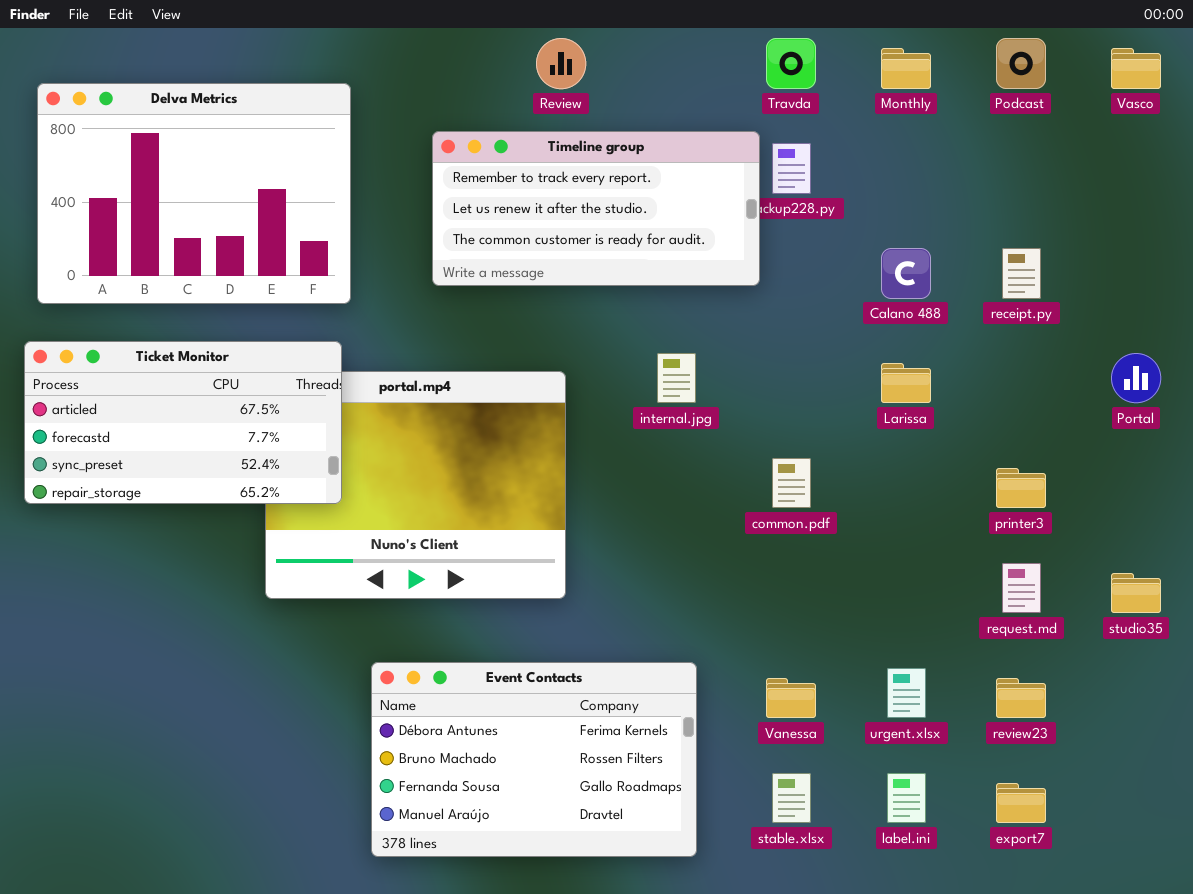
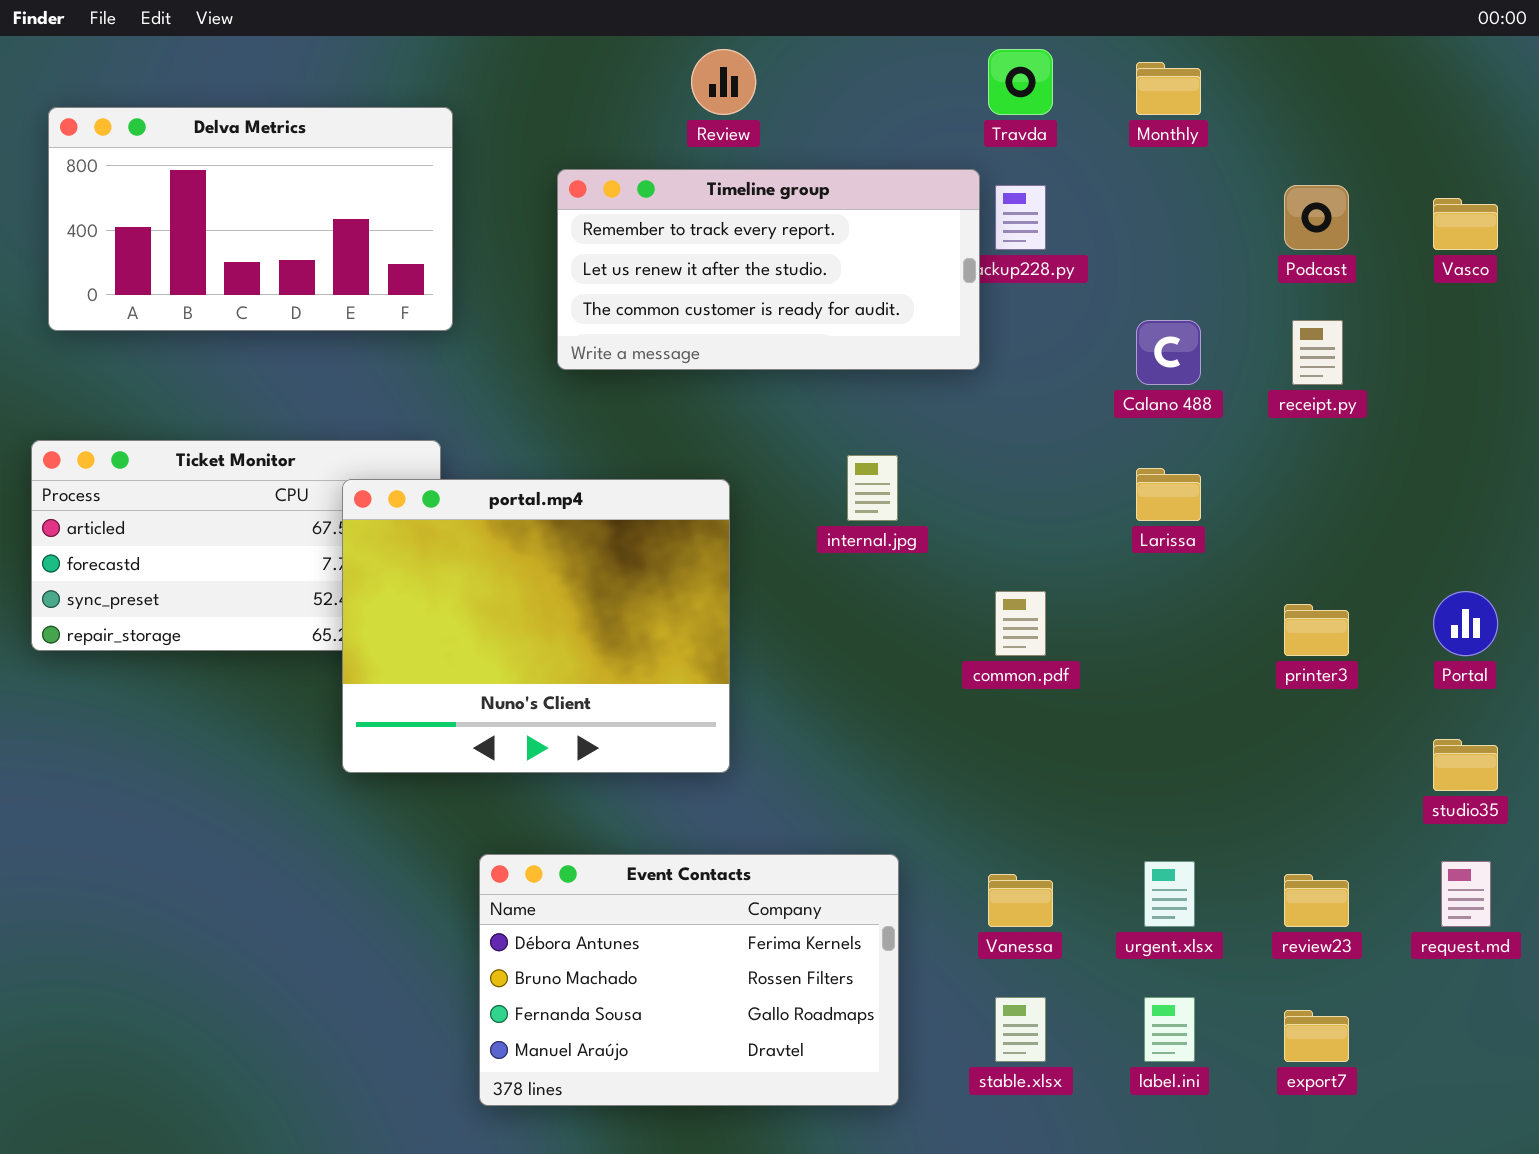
Podcast: [996,38,1046,89] -> [1284,185,1349,250], moved
Vasco: [1111,48,1161,89] -> [1433,198,1498,250], moved
Delva Metrics: [37,83,351,304] -> [48,107,453,331], resized
Portal: [1111,353,1161,403] -> [1433,591,1498,656], moved
portal.mp4: [265,371,566,599] -> [342,479,730,773], raised
request.md: [1002,563,1041,613] -> [1441,861,1491,927], moved

